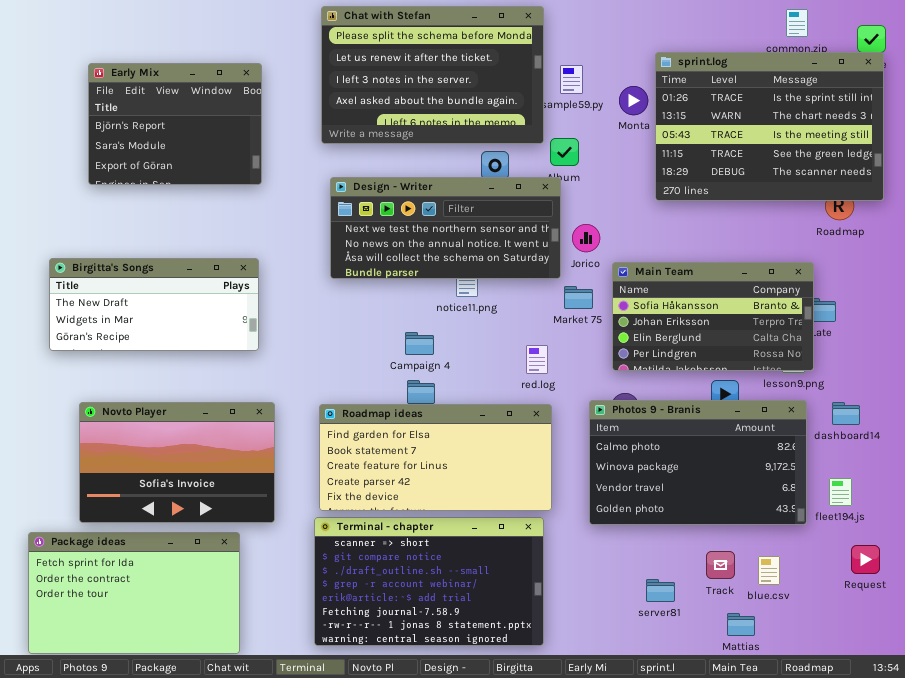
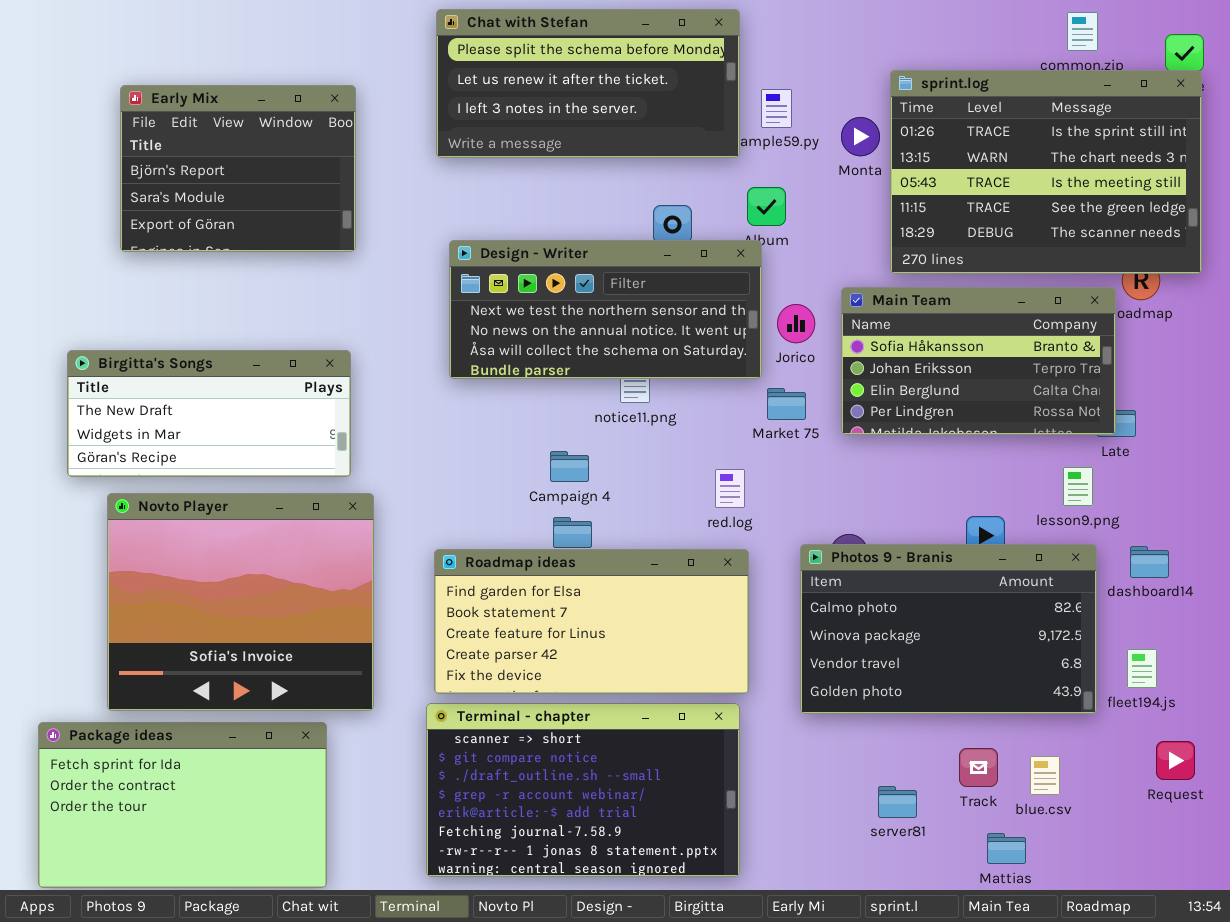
Chat with Stefan: [321,6,544,144] -> [436,9,740,158], resized
Main Team: [612,262,814,371] -> [841,287,1116,435], moved
Novto Player: [79,402,275,523] -> [107,493,374,711], resized

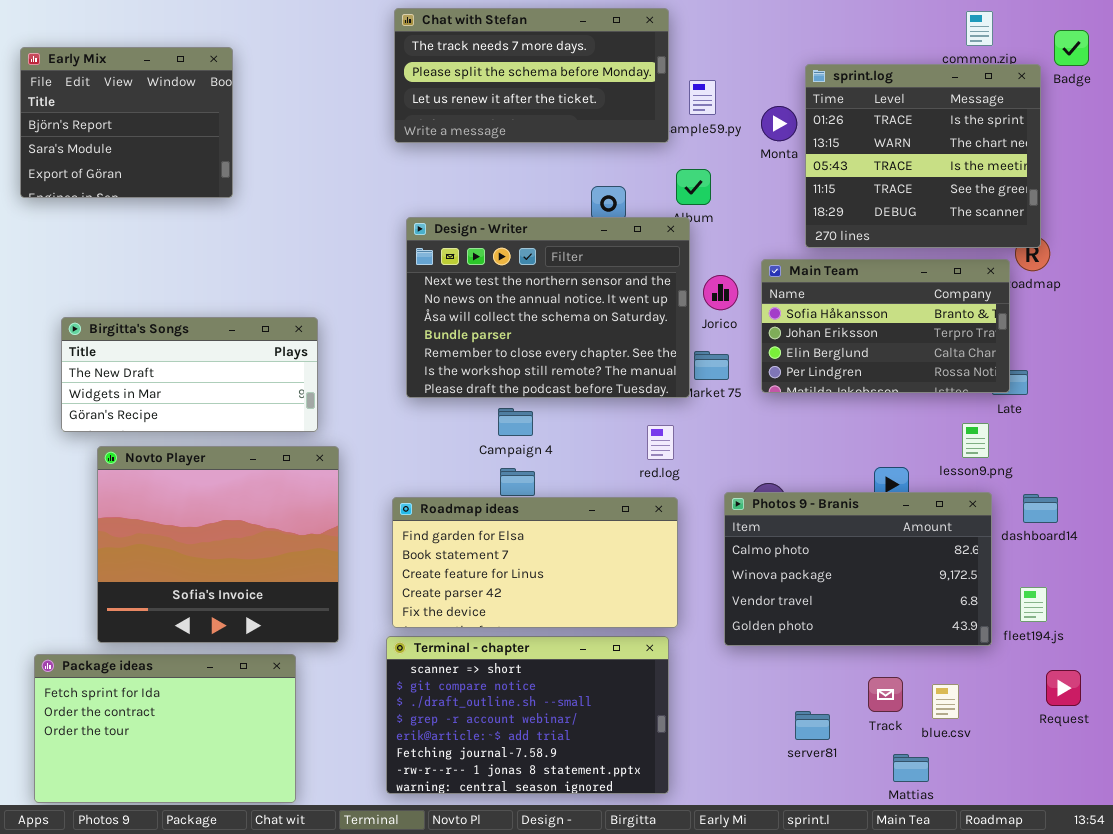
Chat with Stefan: [436,9,740,158] -> [394,8,669,143], scrolled up 1 row
sprint.log: [890,70,1202,274] -> [805,64,1041,248], resized
Early Mix: [120,85,356,252] -> [20,47,233,198], moved
Design - Writer: [449,240,762,379] -> [406,217,690,398], resized

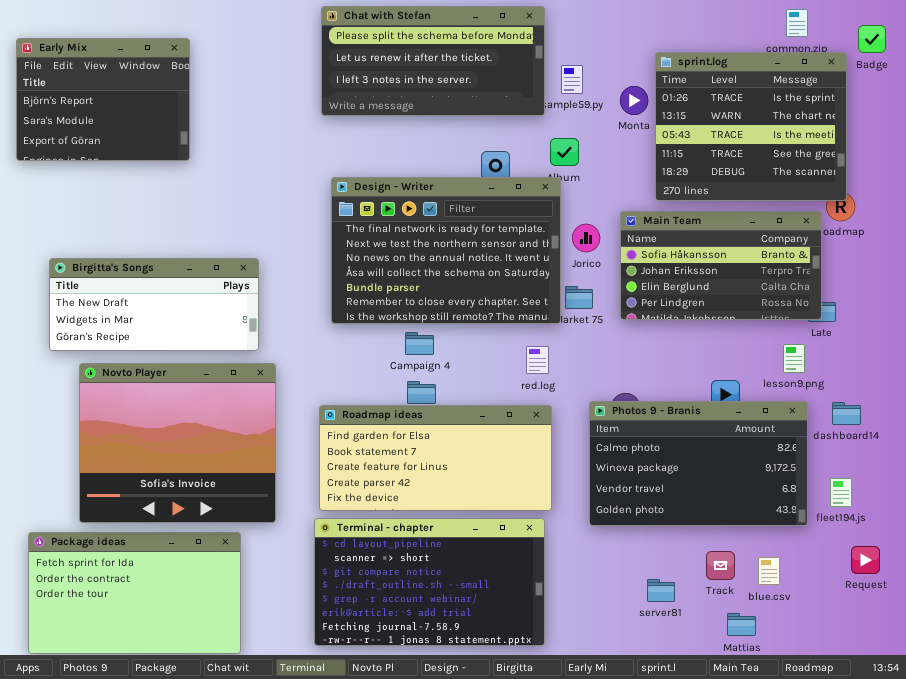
Chat with Stefan: [394,8,669,143] -> [321,6,545,116], scrolled down 1 row
Design - Writer: [406,217,690,398] -> [331,177,561,324], scrolled up 1 row
Terminal - chapter: [386,636,669,794] -> [314,518,545,646], scrolled up 1 row

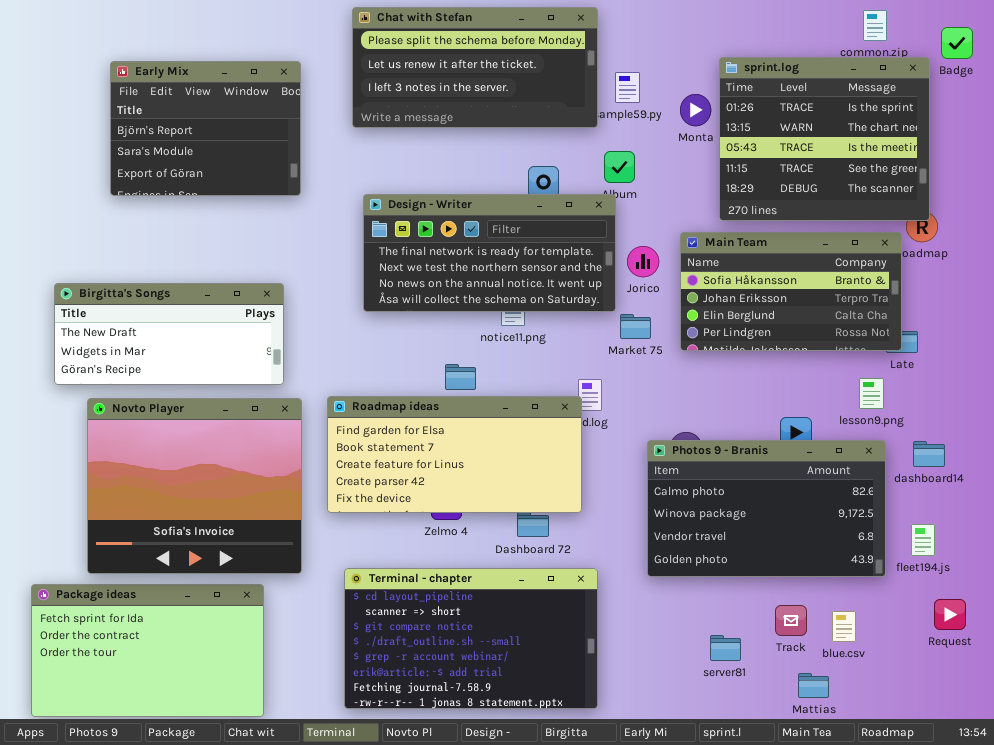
Early Mix: [16,38,190,161] -> [110,61,301,196], moved
Design - Writer: [331,177,561,324] -> [363,194,616,312], resized
Roadmap ideas: [319,405,552,511] -> [327,396,582,513], moved

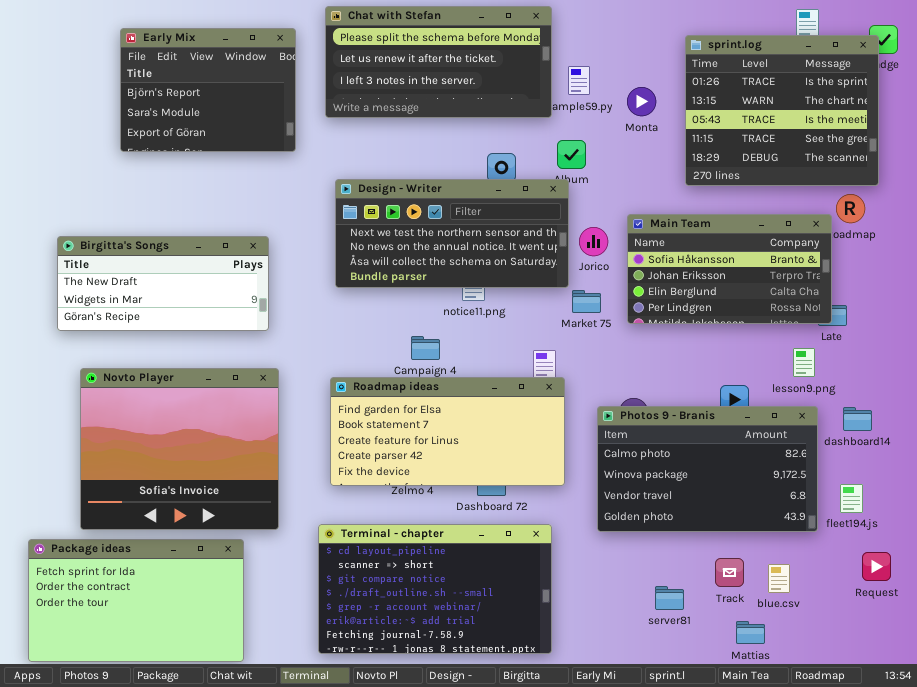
sprint.log: [719,57,930,221] -> [685,35,879,186], moved
Early Mix: [110,61,301,196] -> [120,28,296,152], moved
Design - Writer: [363,194,616,312] -> [335,179,569,288], scrolled down 1 row
Birgitta's Songs: [54,283,284,385] -> [57,236,269,331], moved
Roadmap ideas: [327,396,582,513] -> [330,377,565,486], moved

